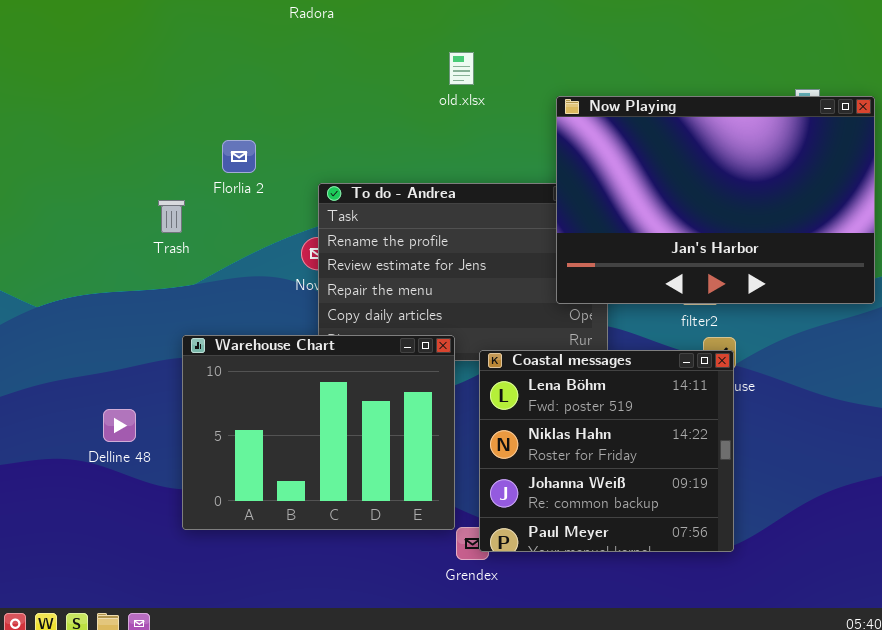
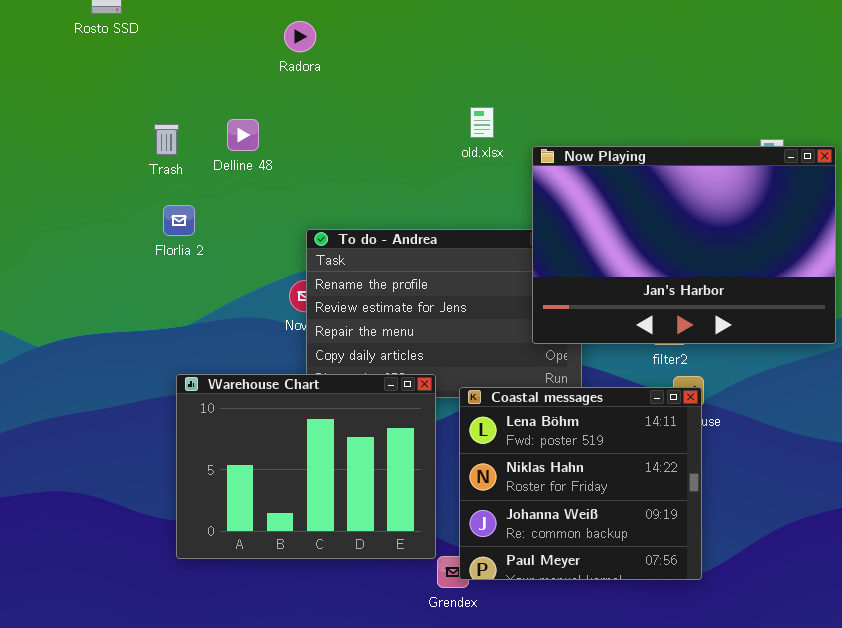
old.xlsx: [449,52,474,85] -> [470,107,494,138], moved
Florlia 2: [222,140,256,173] -> [163,205,195,236], moved
Trash: [158,200,185,233] -> [154,124,179,155], moved
Delline 48: [103,409,136,442] -> [227,119,259,151], moved

